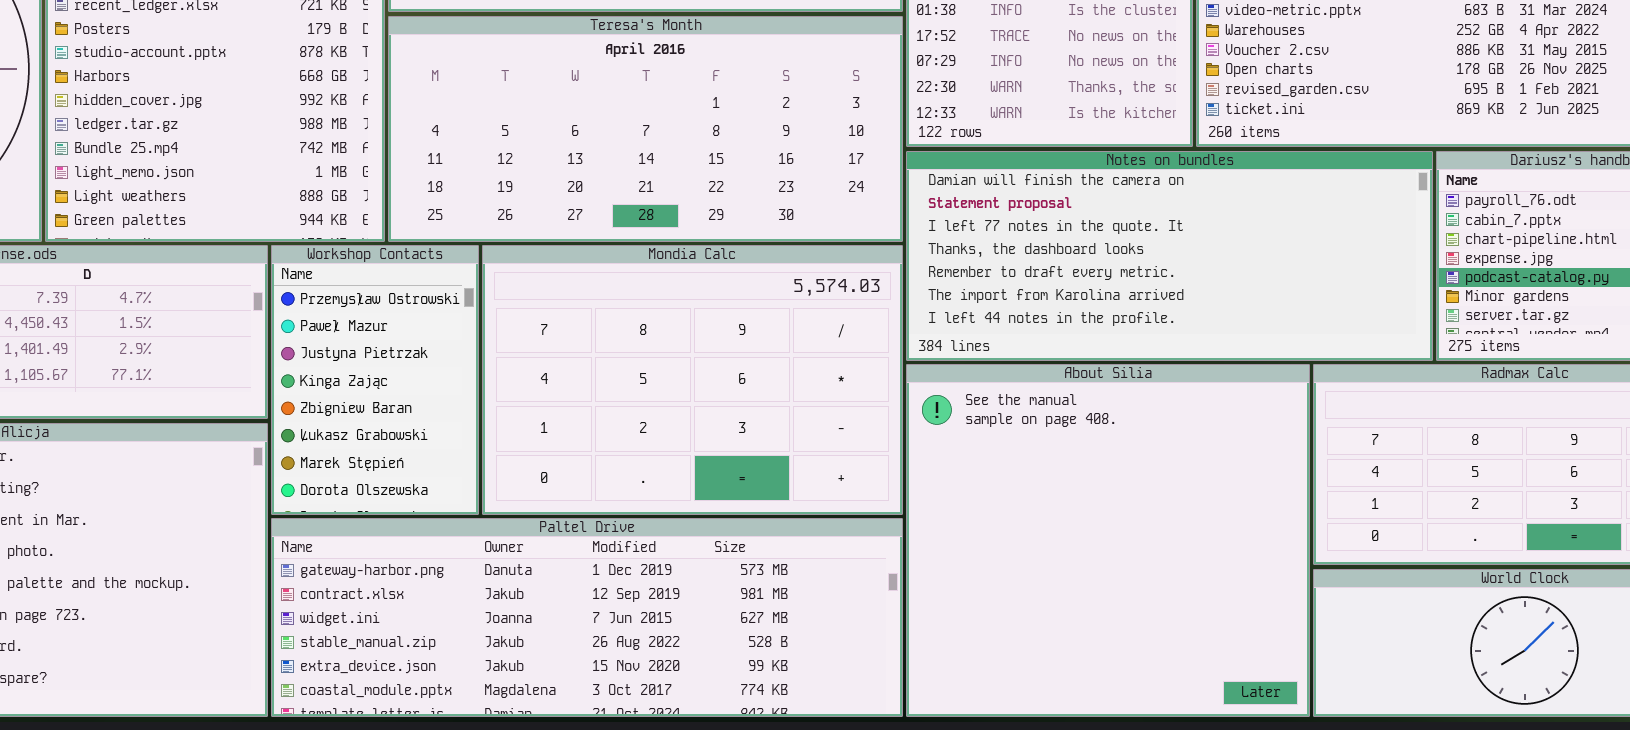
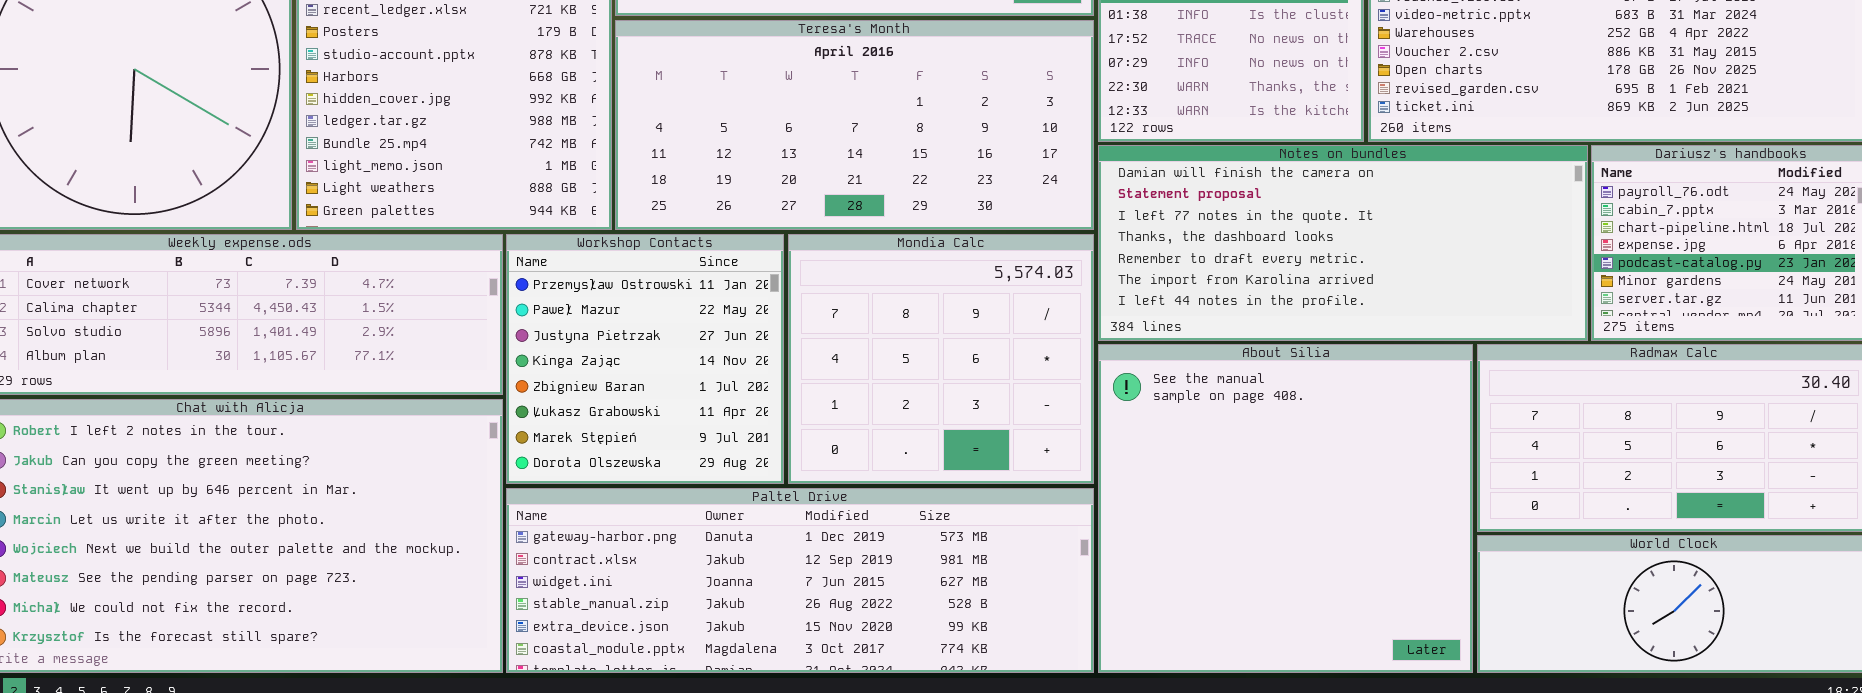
Workshop Contacts: [271,245,479,515] -> [506,234,784,484], resized
Mondia Calc: [482,245,903,515] -> [788,234,1094,484], resized

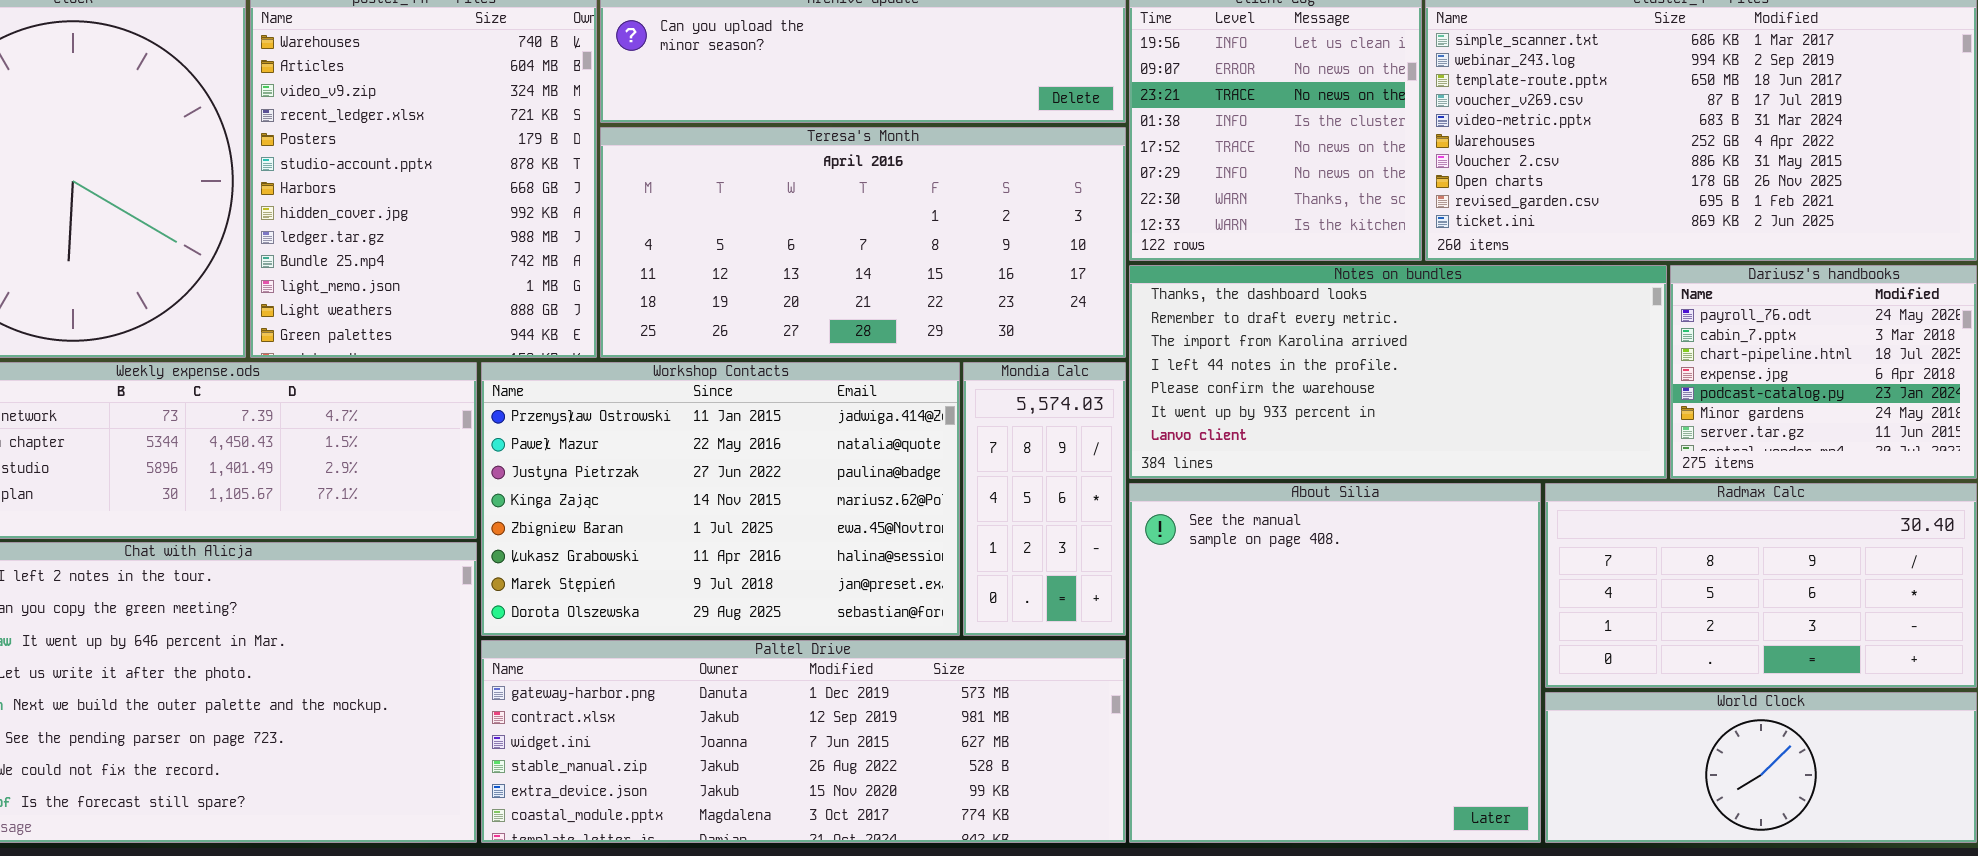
Notes on bundles: [1098,145,1588,341] -> [1129,265,1667,479], scrolled down 3 rows
Workshop Contacts: [506,234,784,484] -> [481,362,960,636], resized
Mondia Calc: [788,234,1094,484] -> [963,362,1126,636], resized

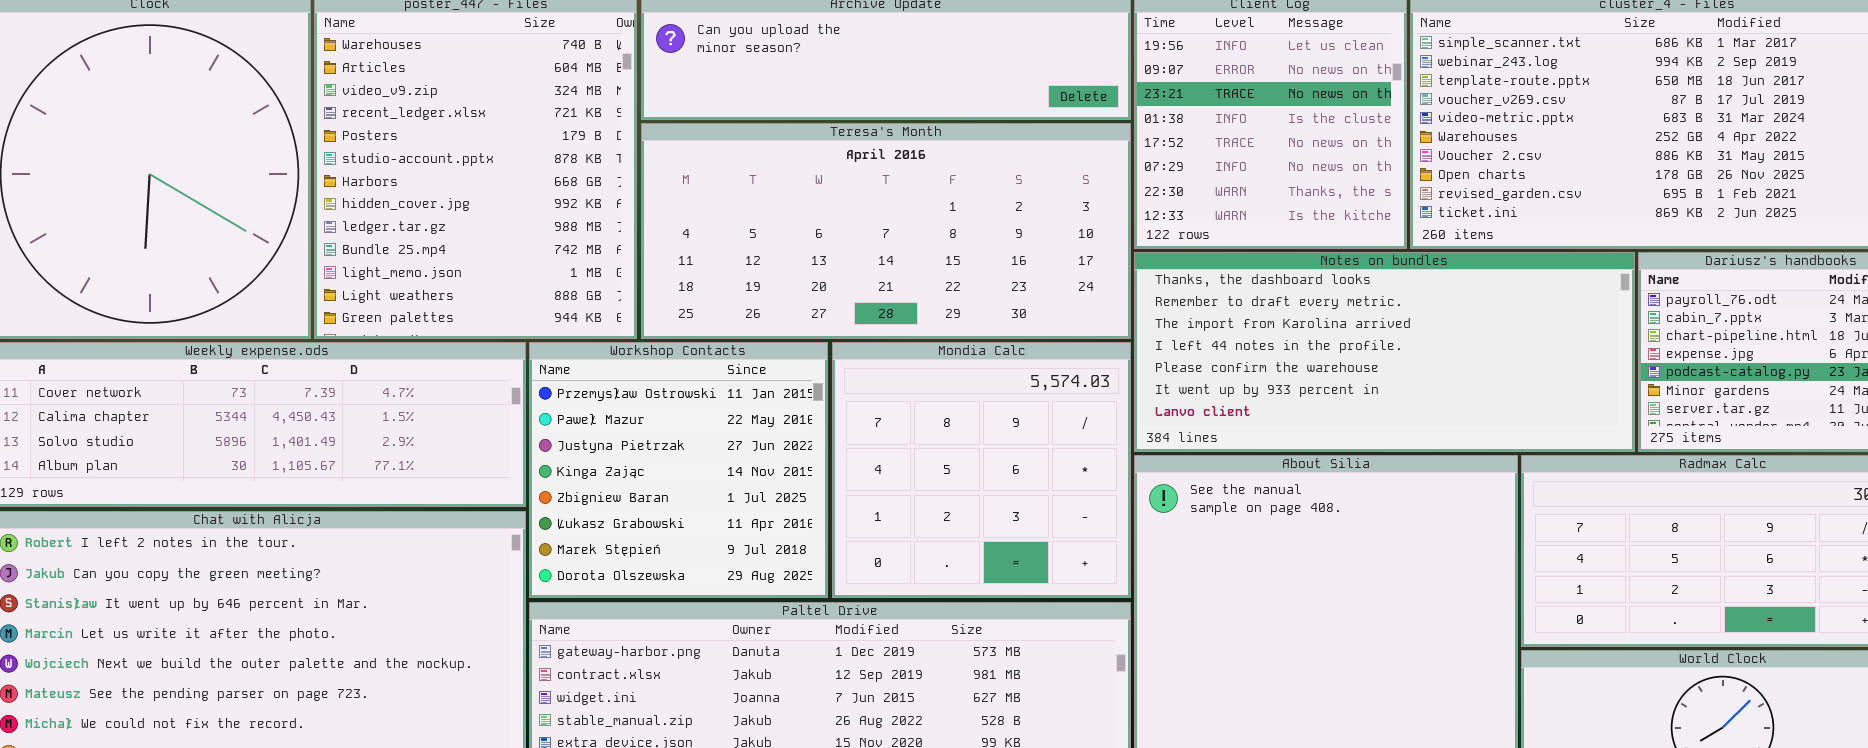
Workshop Contacts: [481,362,960,636] -> [529,342,828,598], resized
Mondia Calc: [963,362,1126,636] -> [832,342,1131,598], resized

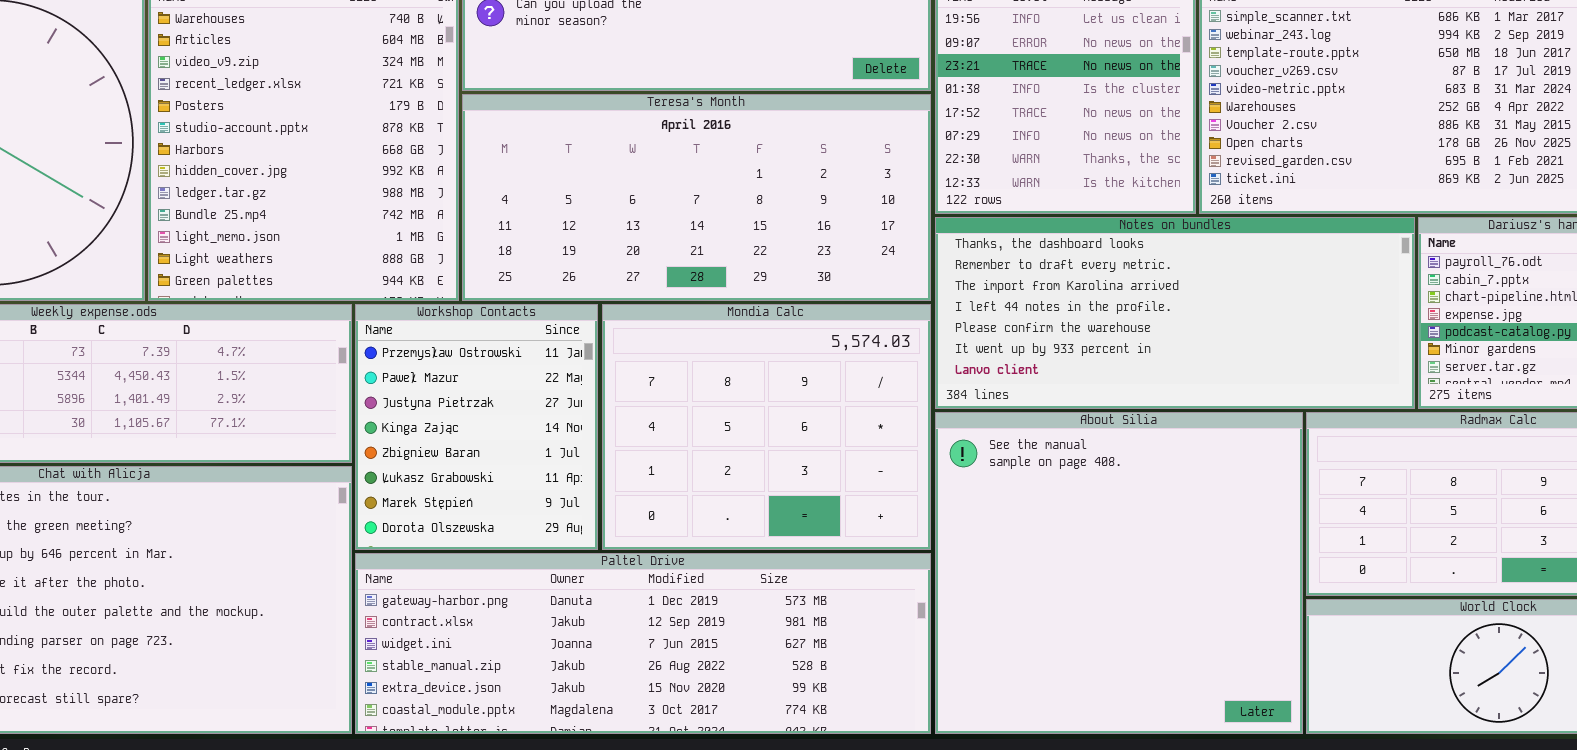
Workshop Contacts: [529,342,828,598] -> [355,304,598,550], resized
Mondia Calc: [832,342,1131,598] -> [602,304,931,550], resized

